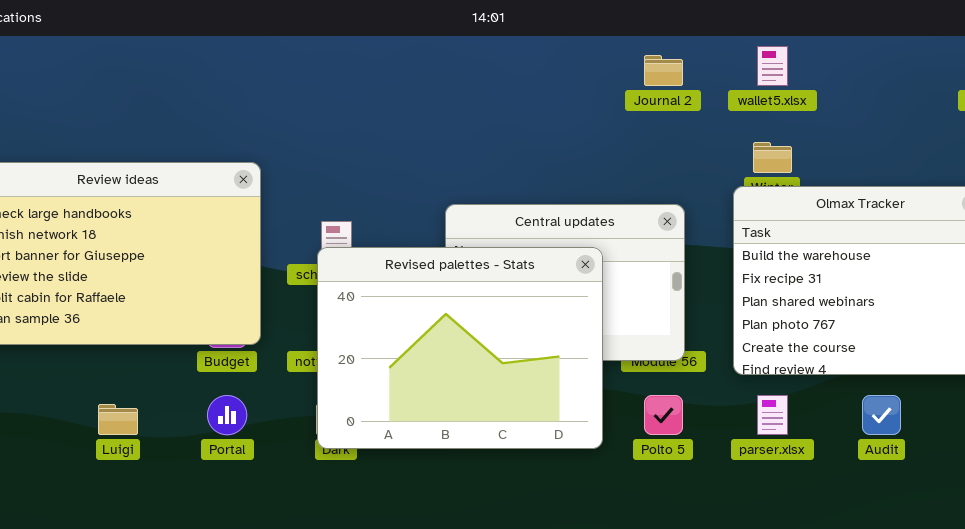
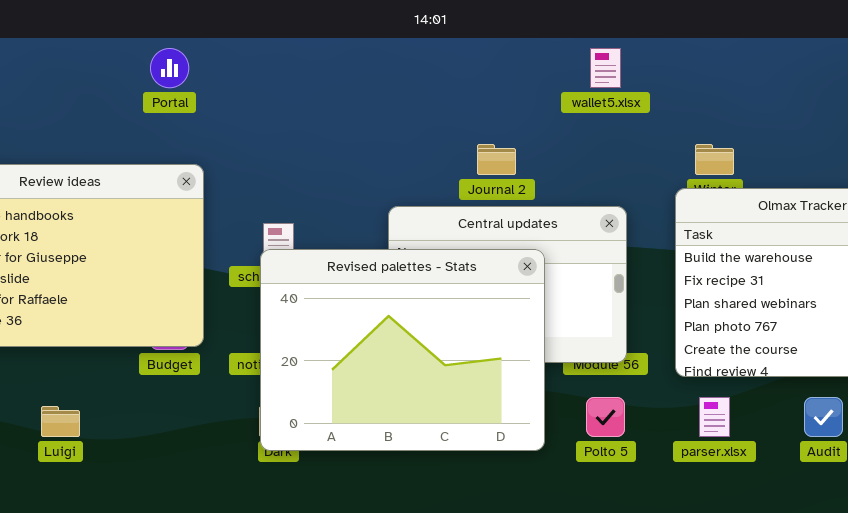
wallet5.xlsx: [757,46,788,86] -> [590,48,621,88], moved
Journal 2: [644,55,683,86] -> [477,144,516,175], moved
Portal: [207,395,247,435] -> [150,48,189,88], moved

